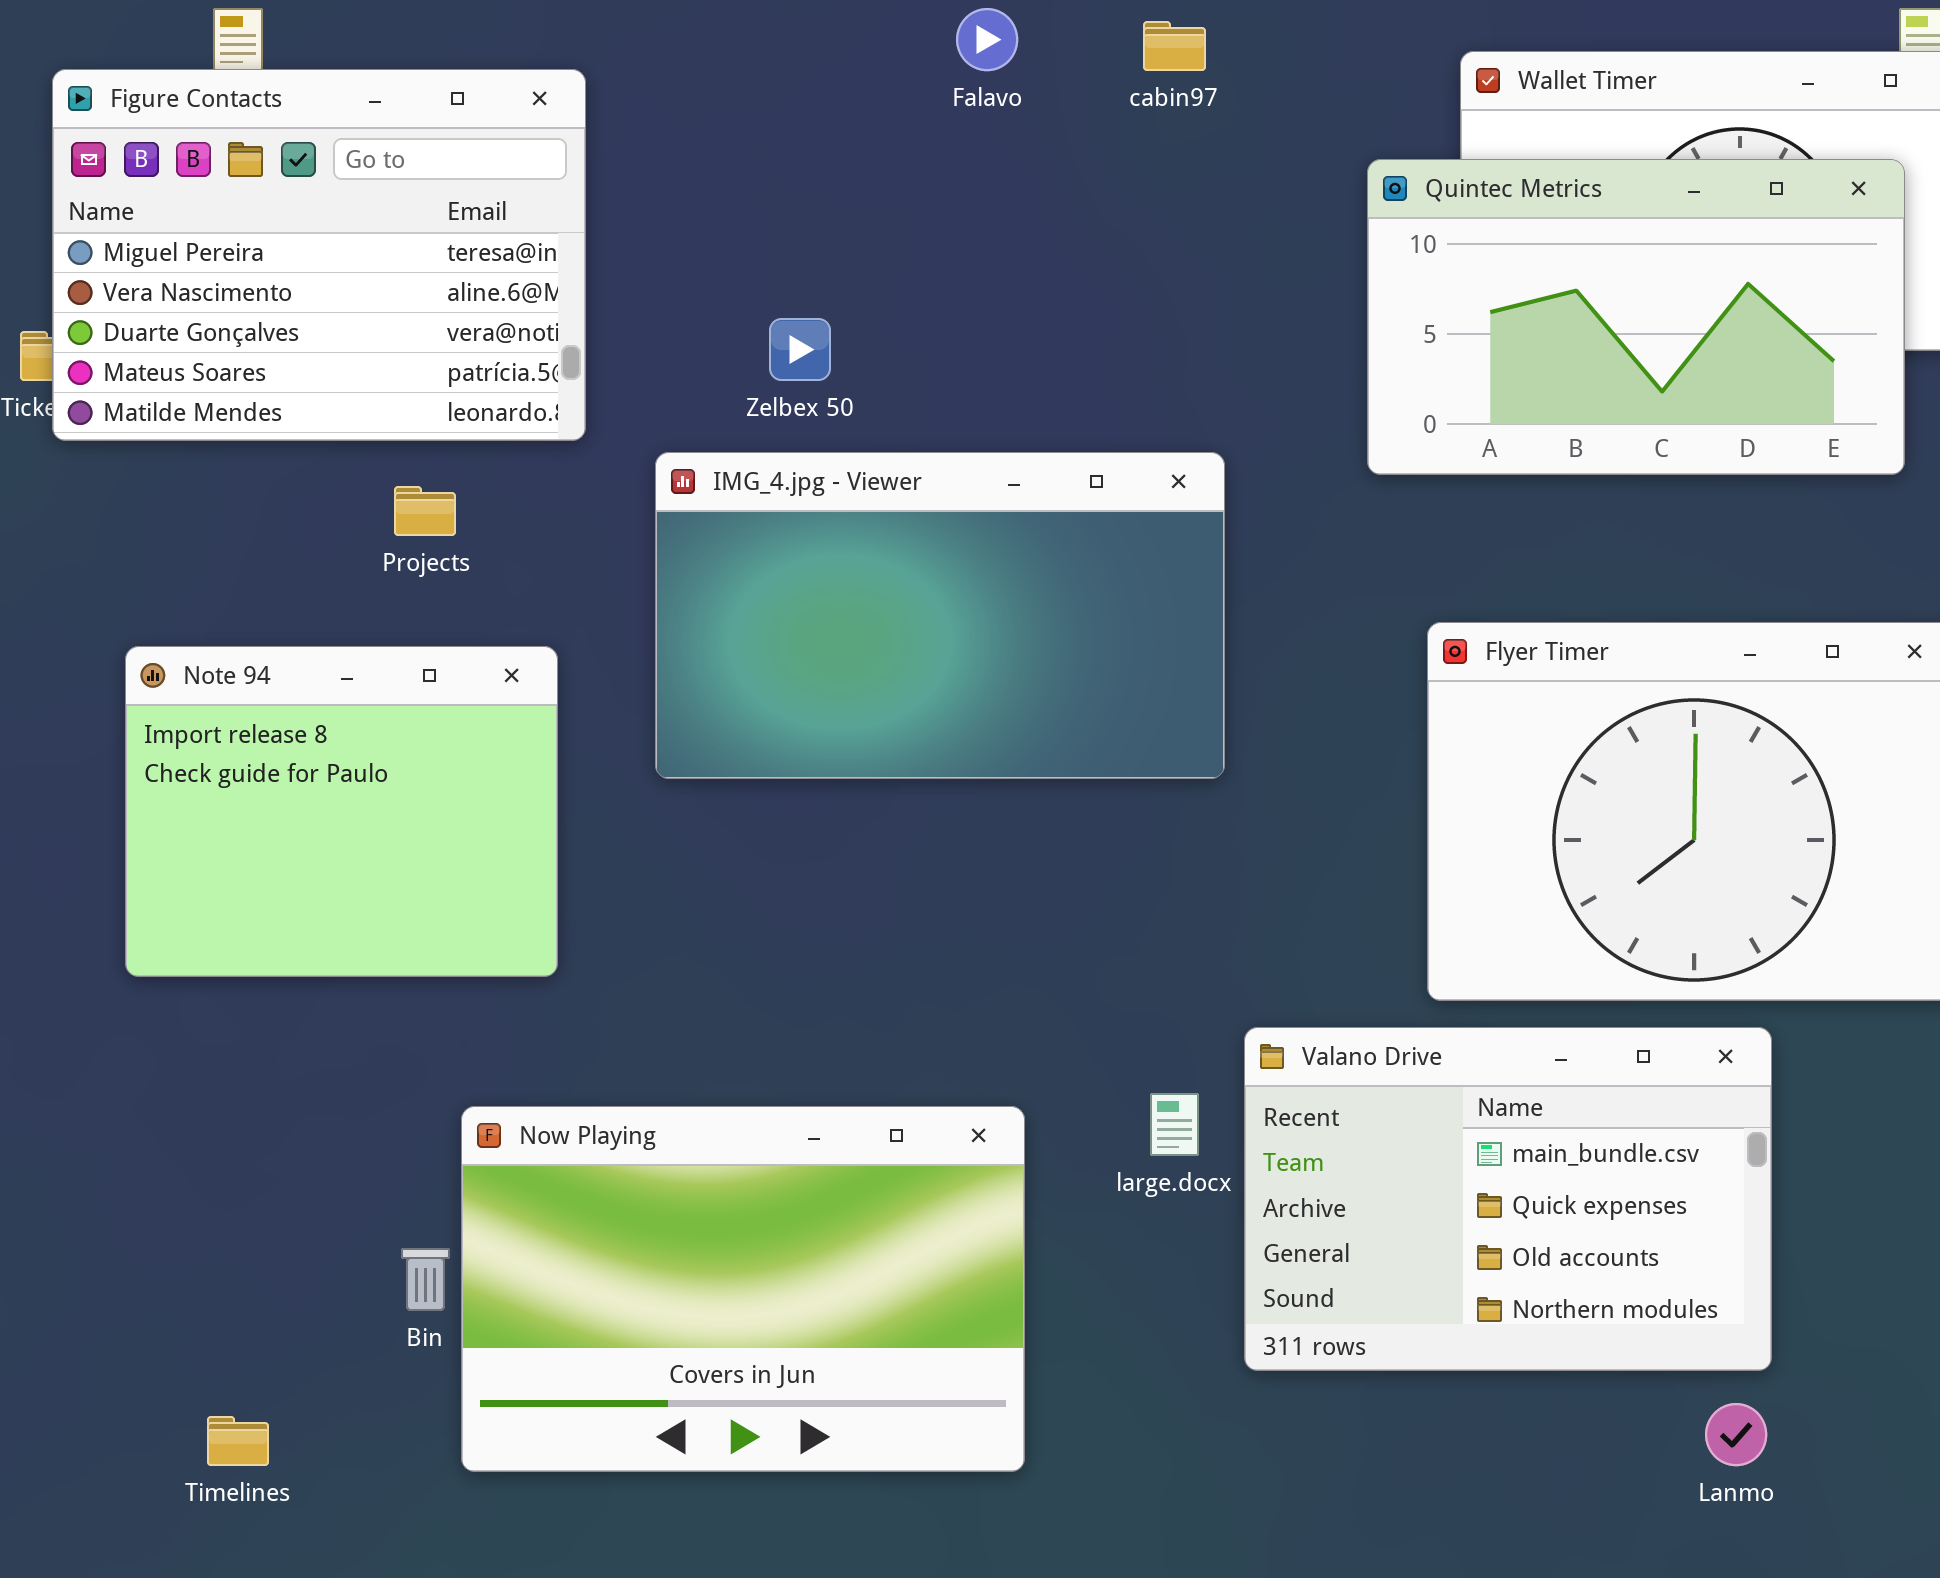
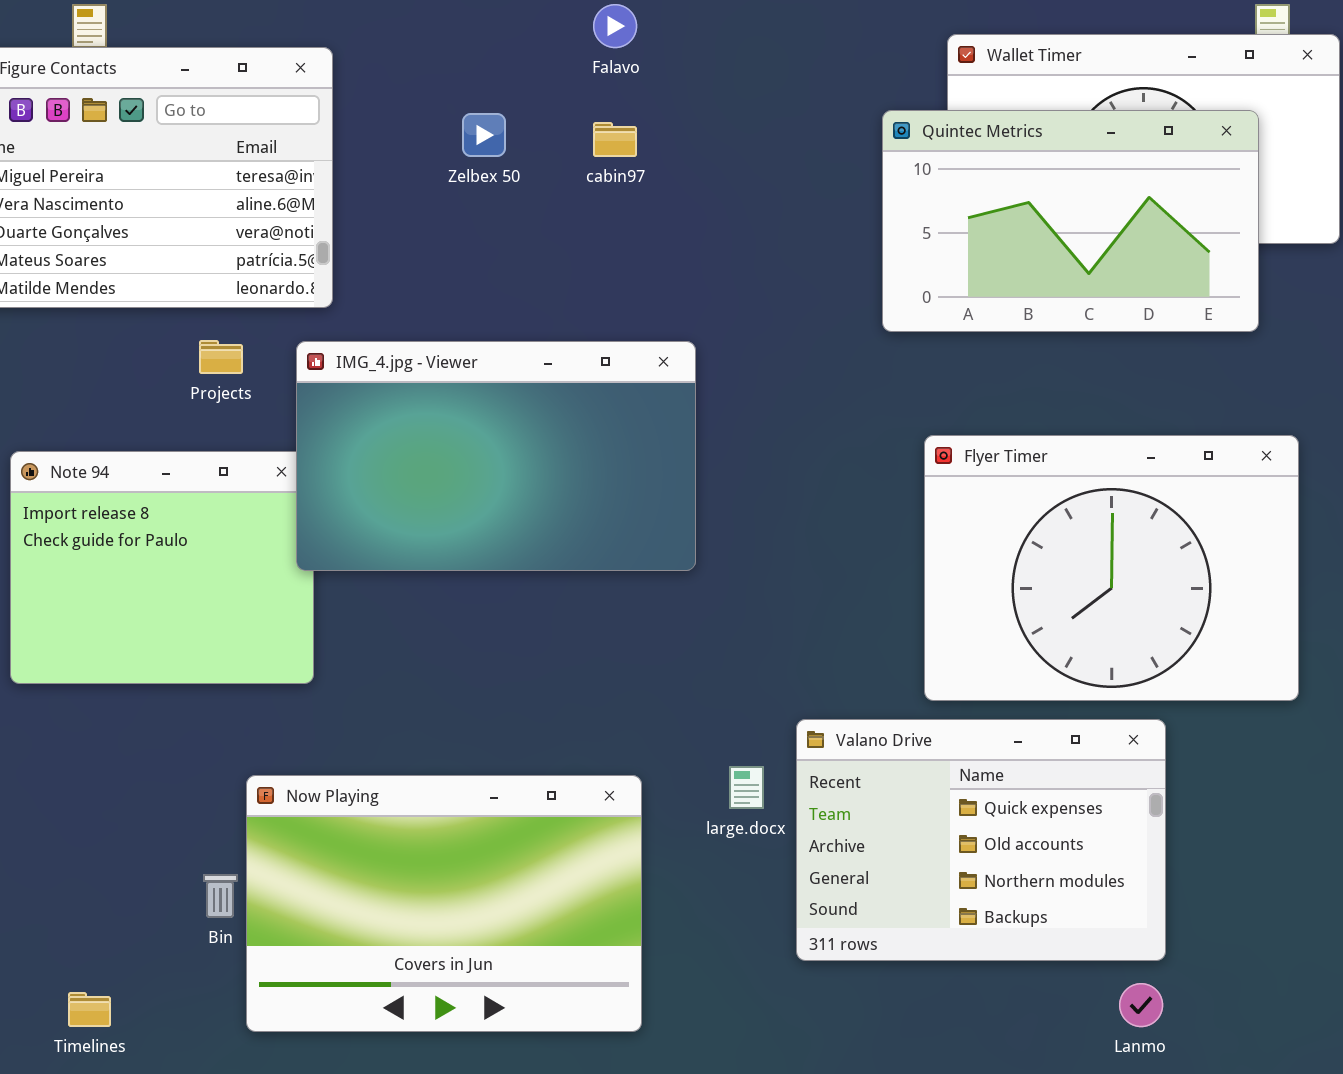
cabin97: [1143,21,1206,71] -> [593,122,637,157], moved
Zelbex 50: [769,318,831,381] -> [462,113,506,157], moved
IMG_4.jpg - Viewer: [655,452,1225,779] -> [296,341,696,571], moved
Valano Drive: [1244,1027,1772,1371] -> [796,719,1166,961], scrolled down 1 row

